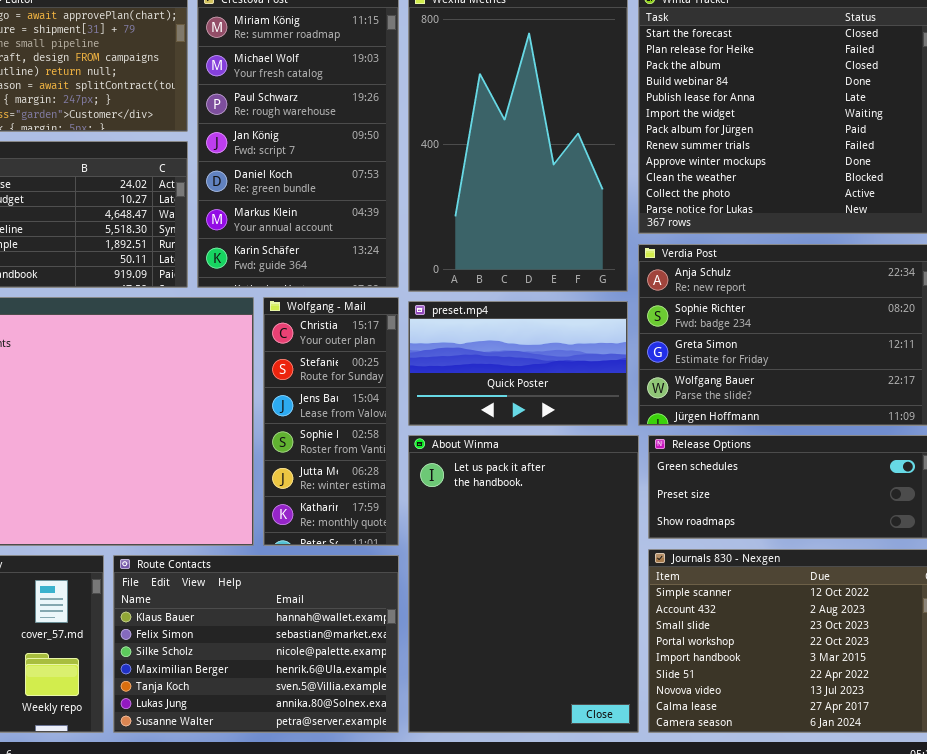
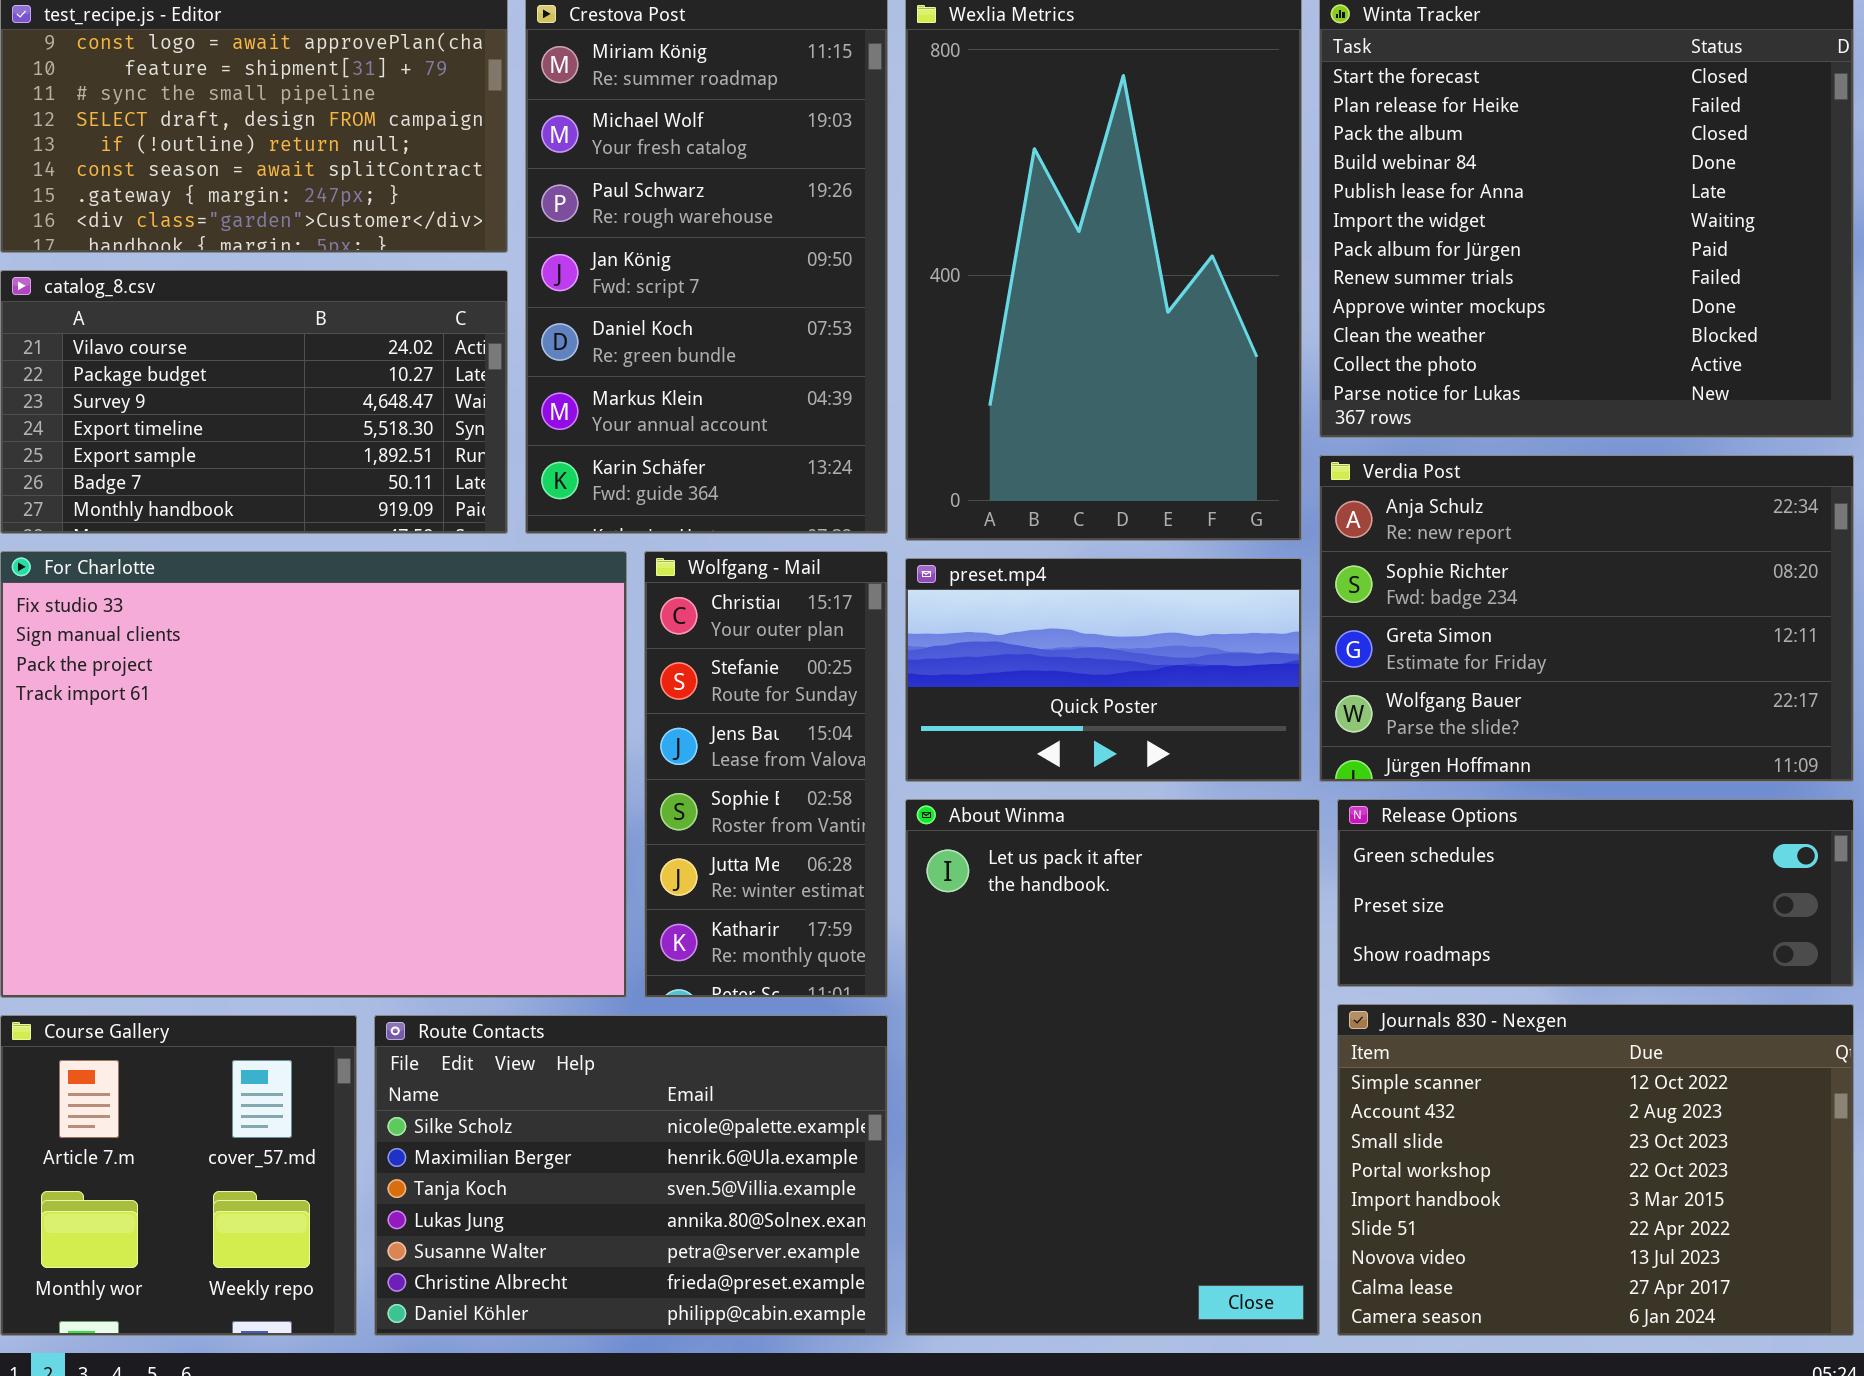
Route Contacts: [113,555,399,733] -> [374,1015,888,1336], scrolled down 2 rows

